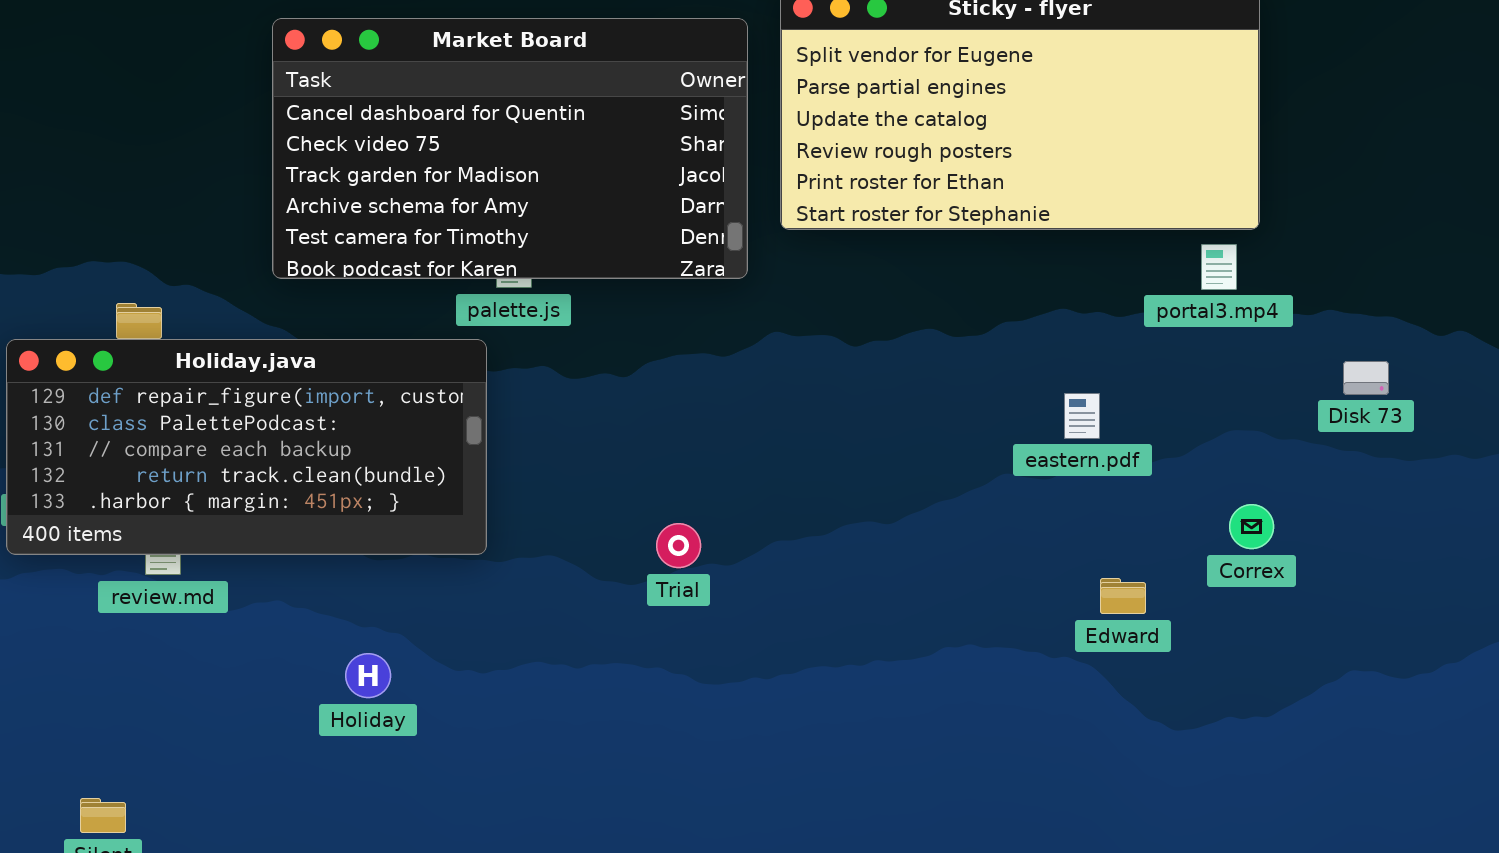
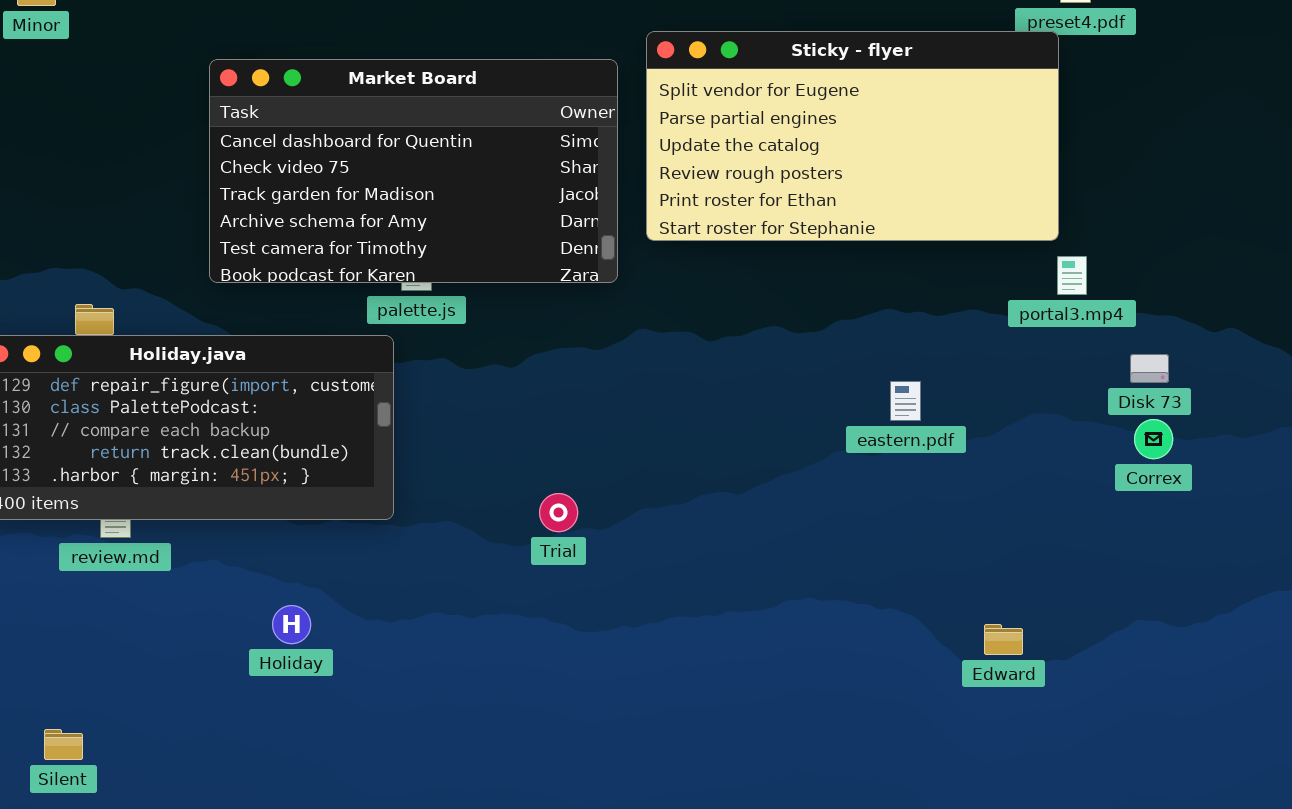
portal3.mp4: [1201,244,1237,290] -> [1057,256,1087,295], moved
Correx: [1229,504,1274,549] -> [1134,419,1173,459], moved
Edward: [1100,578,1146,614] -> [984,624,1023,655], moved

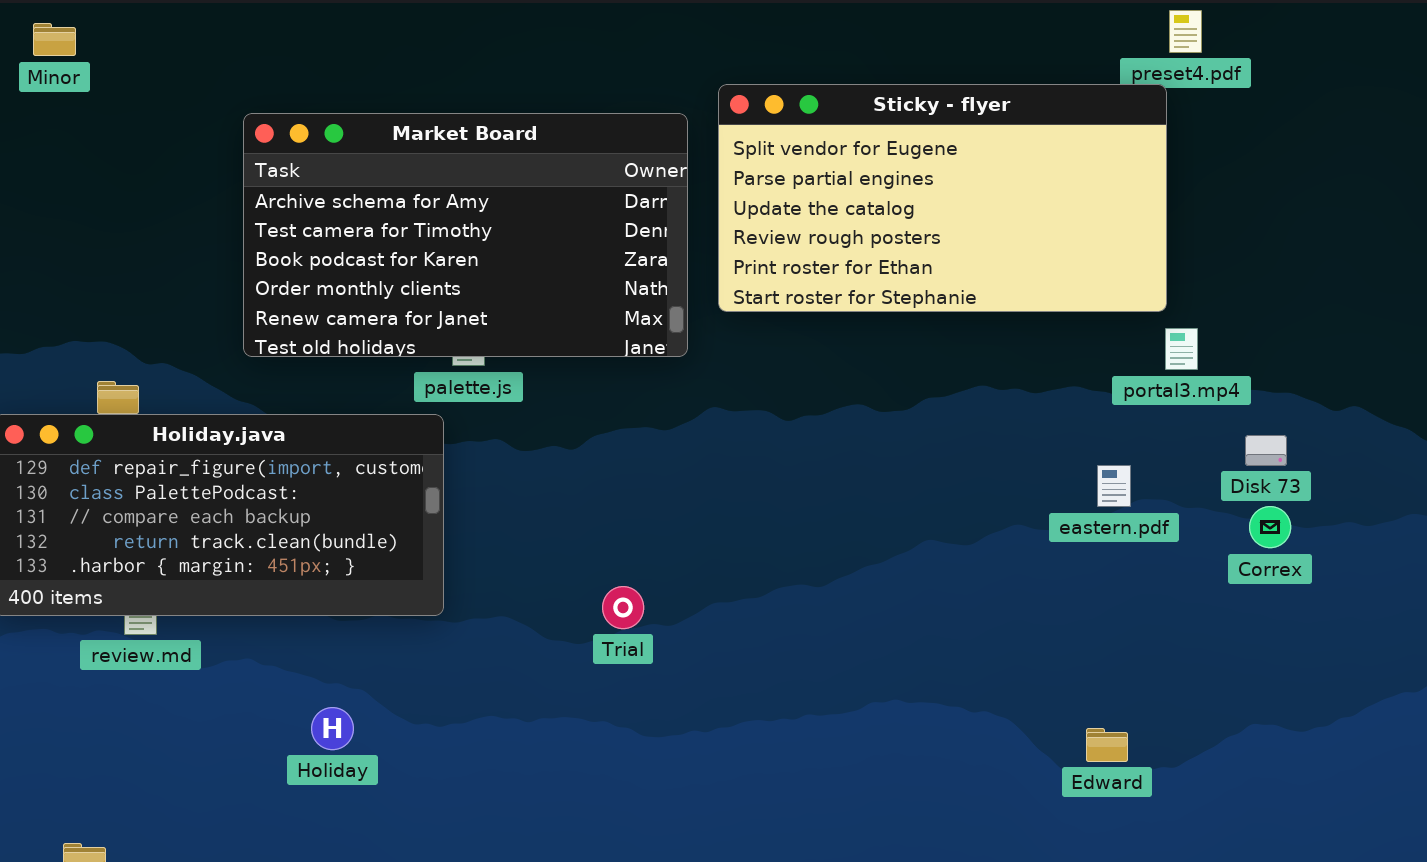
Market Board: [209,59,618,283] -> [243,113,688,357], scrolled down 3 rows
eastern.pdf: [890,381,921,421] -> [1097,465,1131,507], moved

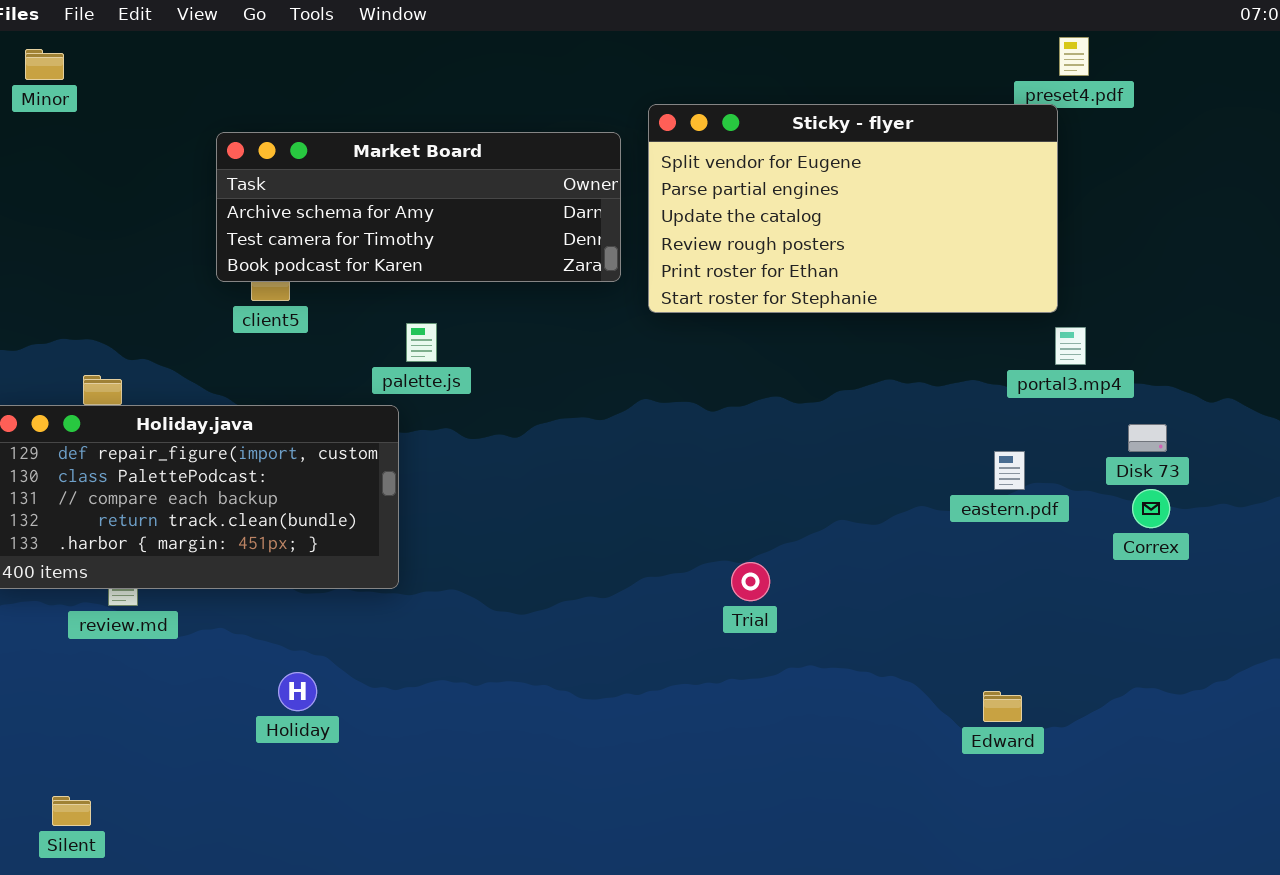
Market Board: [243,113,688,357] -> [216,132,621,282], resized
Trial: [602,586,644,629] -> [731,562,770,601], moved

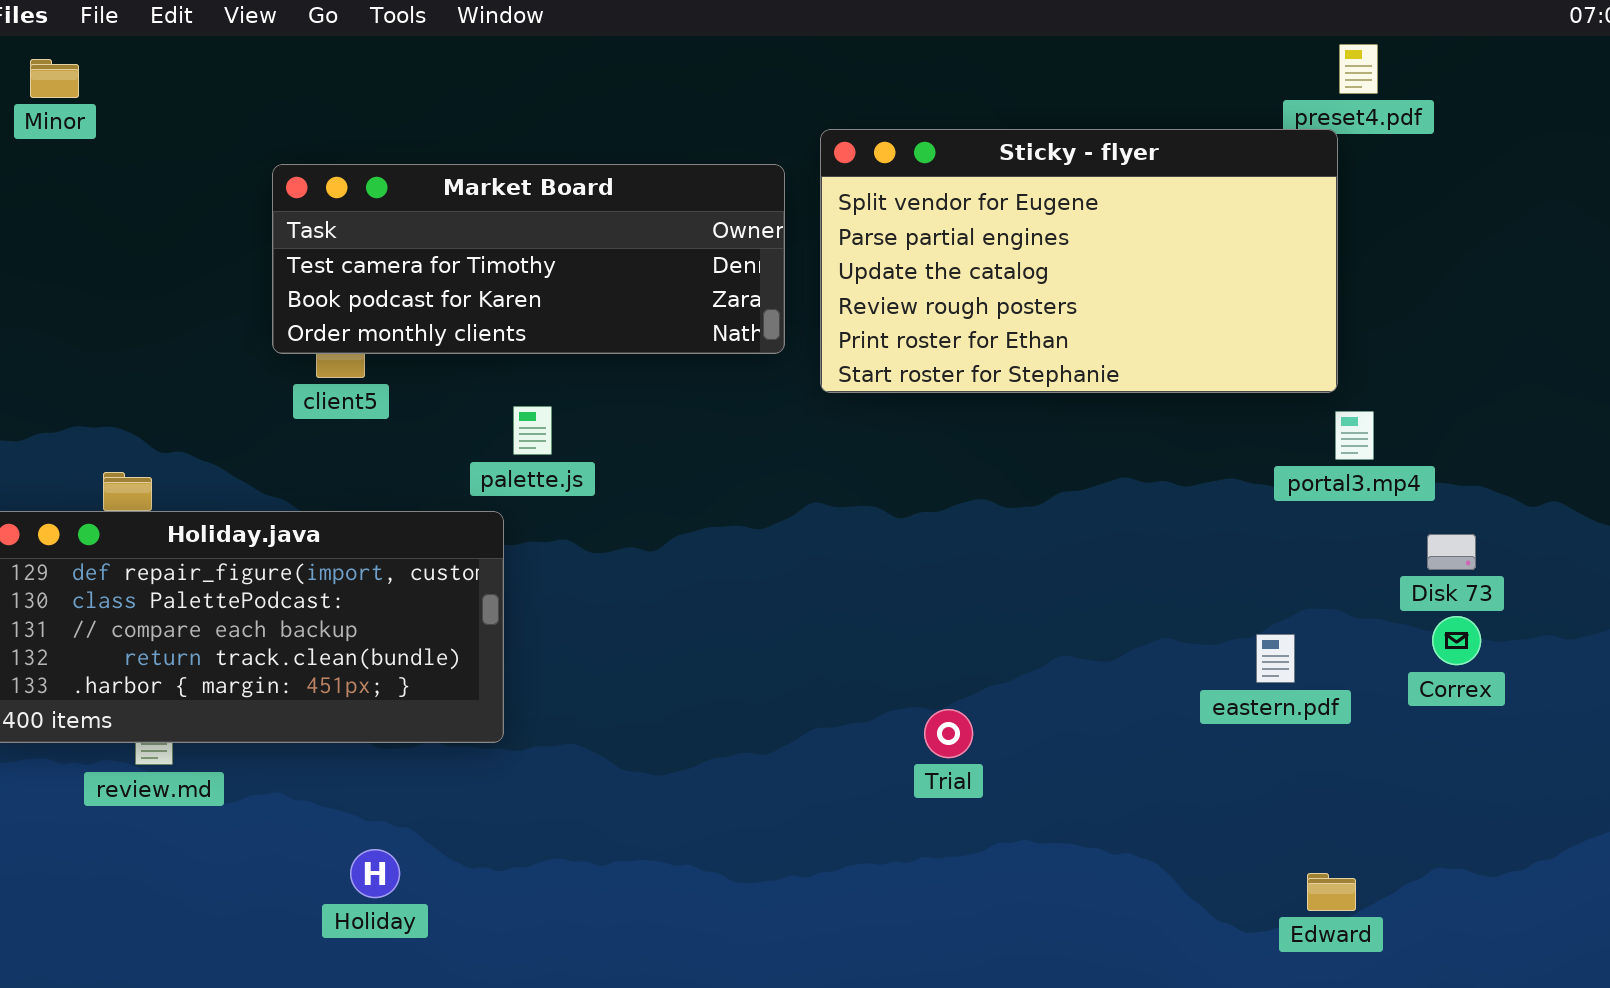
Market Board: [216,132,621,282] -> [272,164,785,354], scrolled down 1 row
eastern.pdf: [994,451,1025,490] -> [1256,634,1295,683], moved
Edward: [983,691,1022,722] -> [1307,873,1356,911], moved

